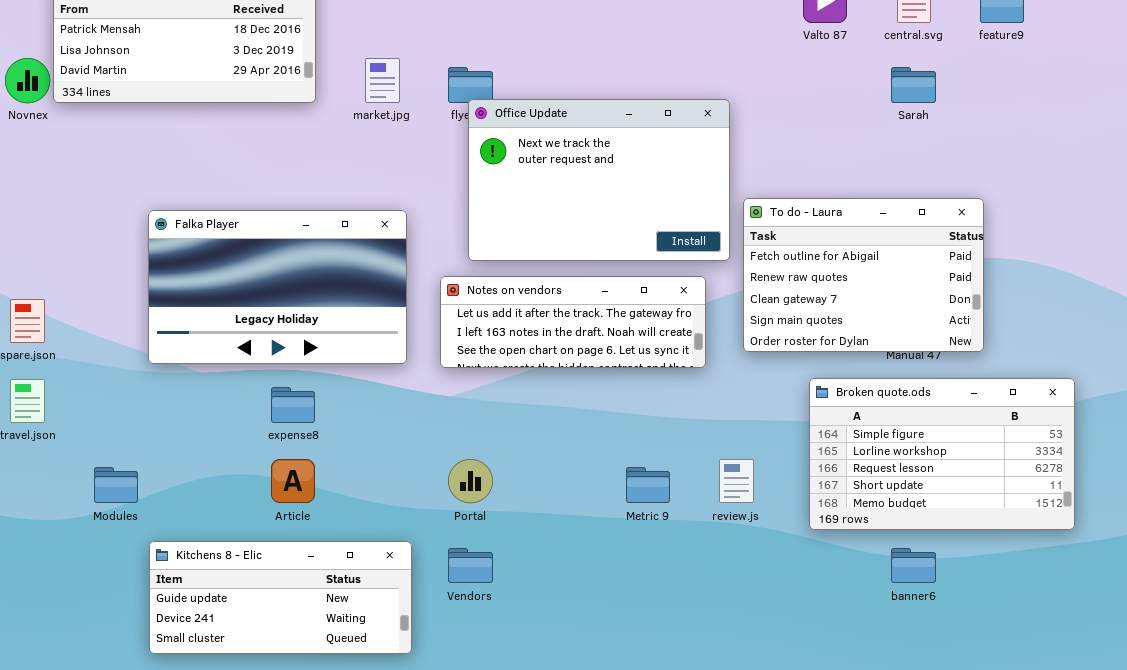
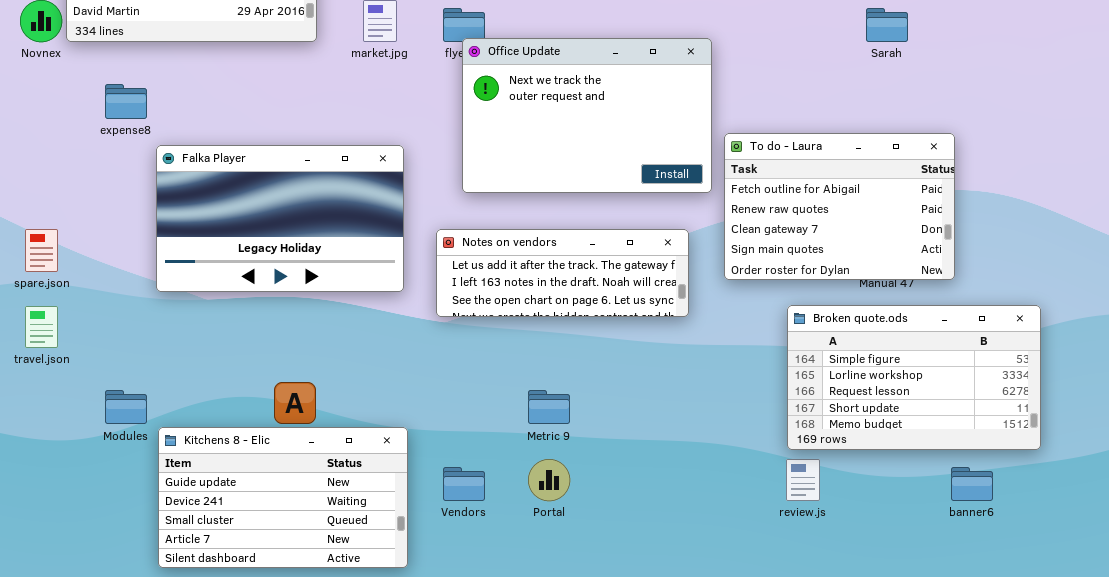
Notes on vendors: [440,276,706,368] -> [436,229,689,317], moved
expense8: [271,387,315,423] -> [105,84,147,119], moved
Portal: [448,459,493,503] -> [528,459,570,501], moved
review.js: [719,459,754,503] -> [786,459,820,501], moved
Metric 9: [626,467,670,503] -> [528,390,570,424], moved
Kitchens 8 - Elic: [149,541,412,654] -> [158,427,408,568], resized
banner6: [891,548,936,583] -> [951,467,993,501], moved

